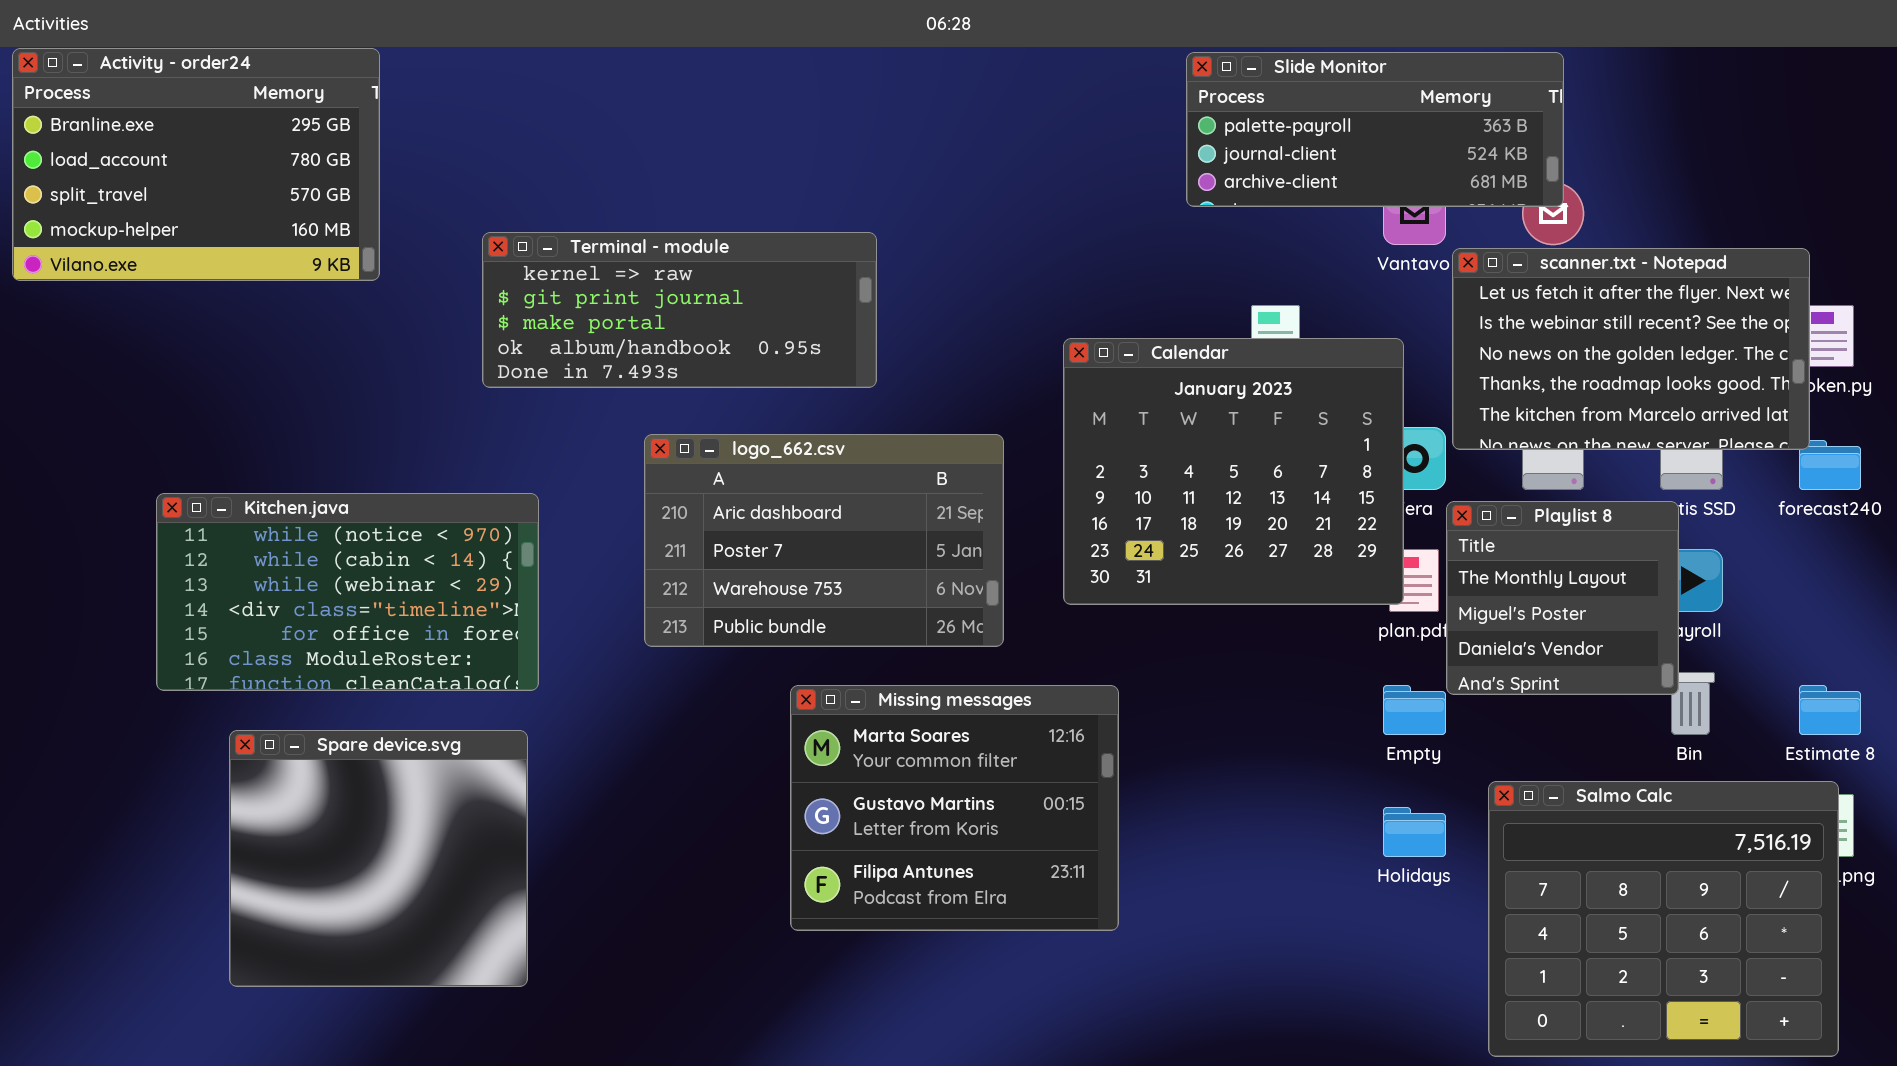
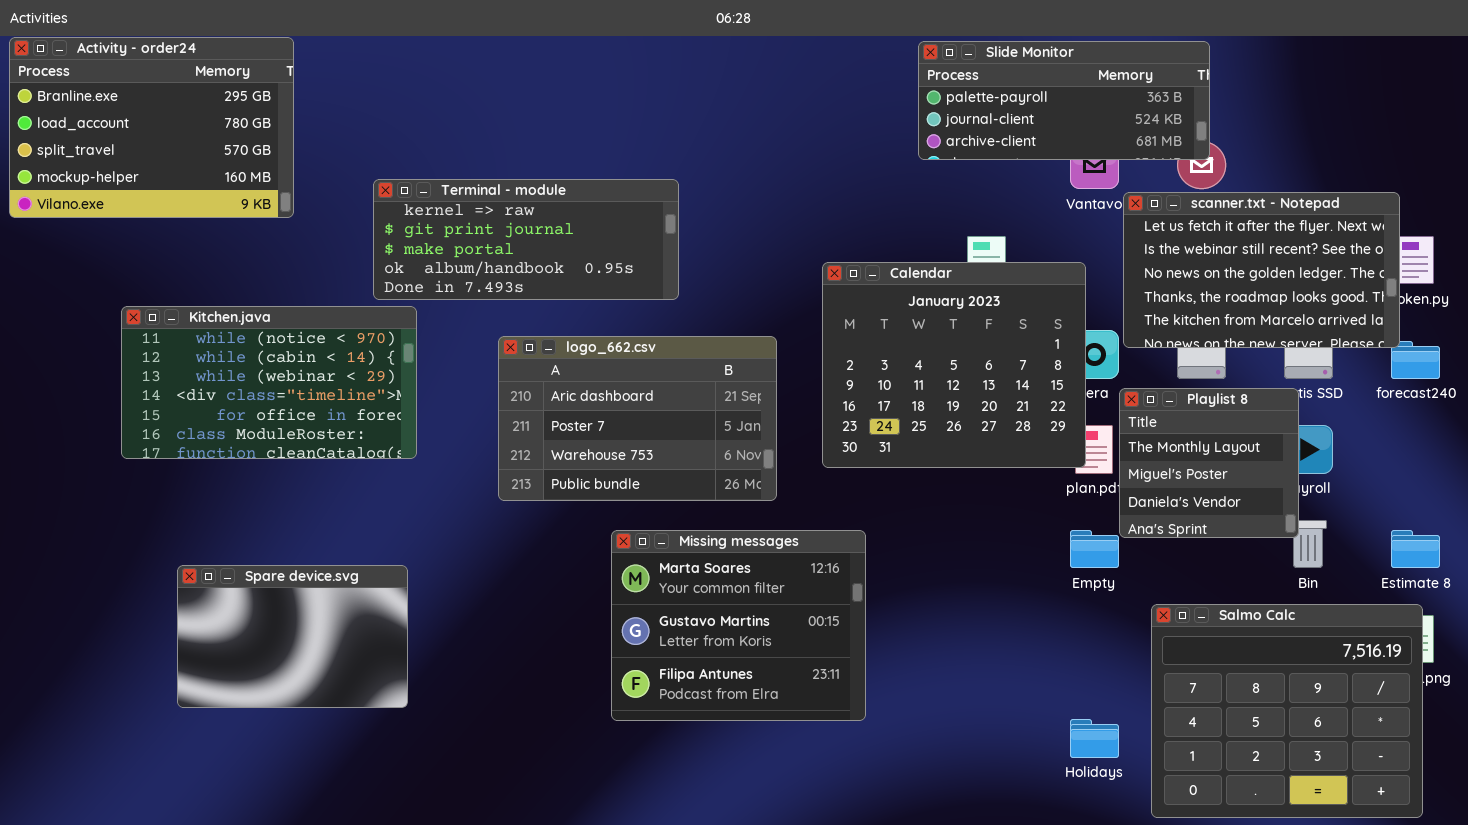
Kitchen.java: [156,493,539,691] -> [121,306,417,459], moved
Spare device.svg: [229,730,528,987] -> [177,565,408,708], resized
Holidays: [1383,807,1446,857] -> [1070,719,1119,758], moved

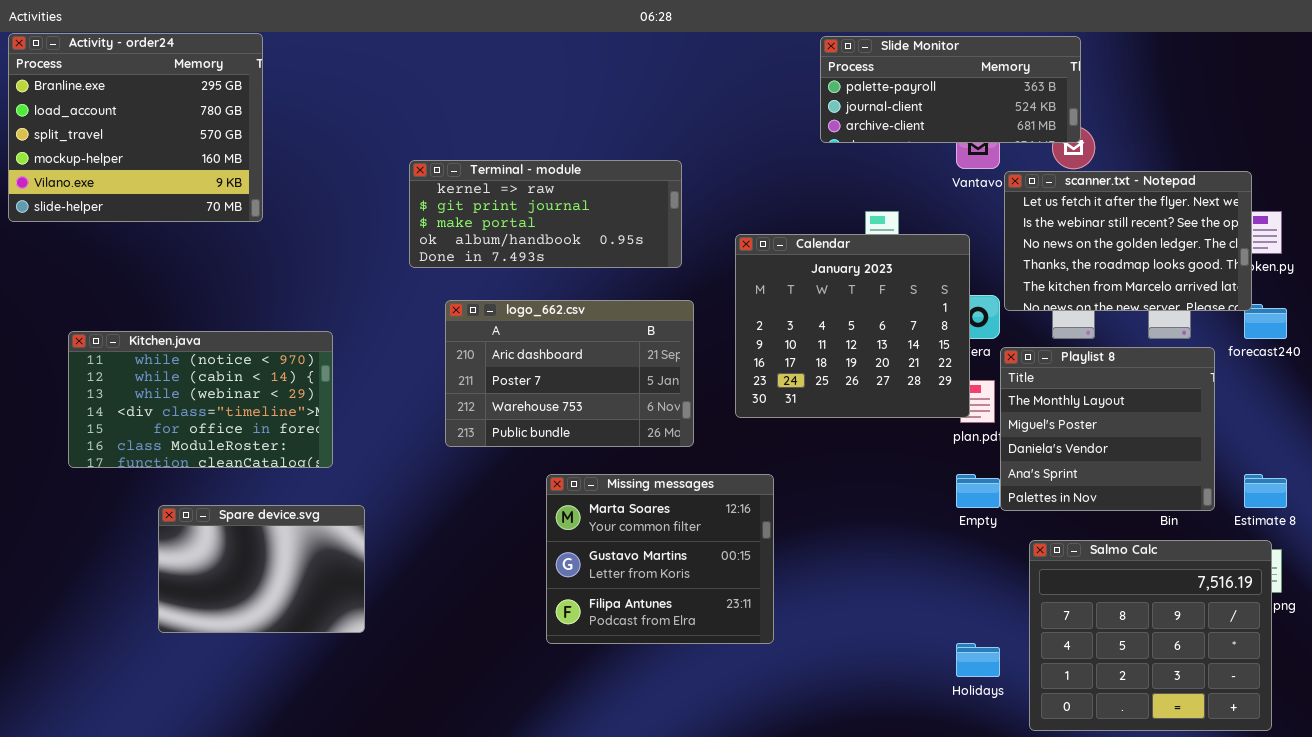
Activity - order24: [9,37,294,218] -> [8,33,263,222], resized
Terminal - module: [373,179,679,300] -> [409,160,682,268], moved
Kitchen.java: [121,306,417,459] -> [68,331,333,468], moved
Playlist 8: [1119,388,1299,538] -> [1000,347,1215,511], resized

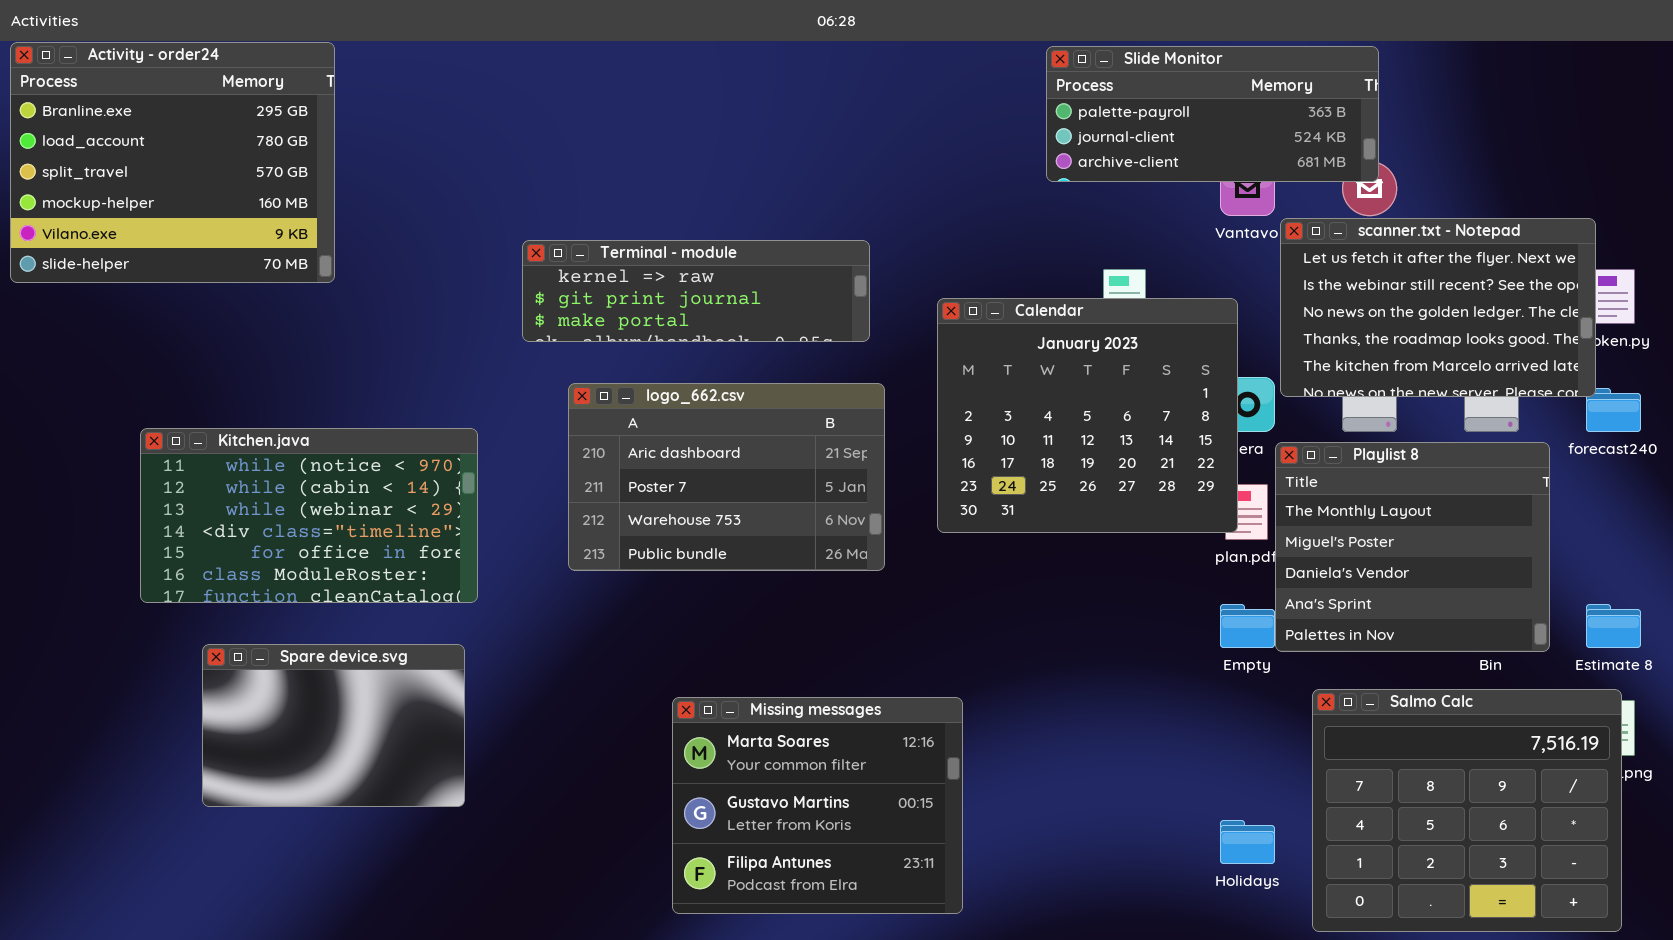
Terminal - module: [409,160,682,268] -> [522,240,870,342], resized
Kitchen.java: [68,331,333,468] -> [140,428,478,603], moved
Missing messages: [546,474,774,644] -> [672,697,963,914], moved

